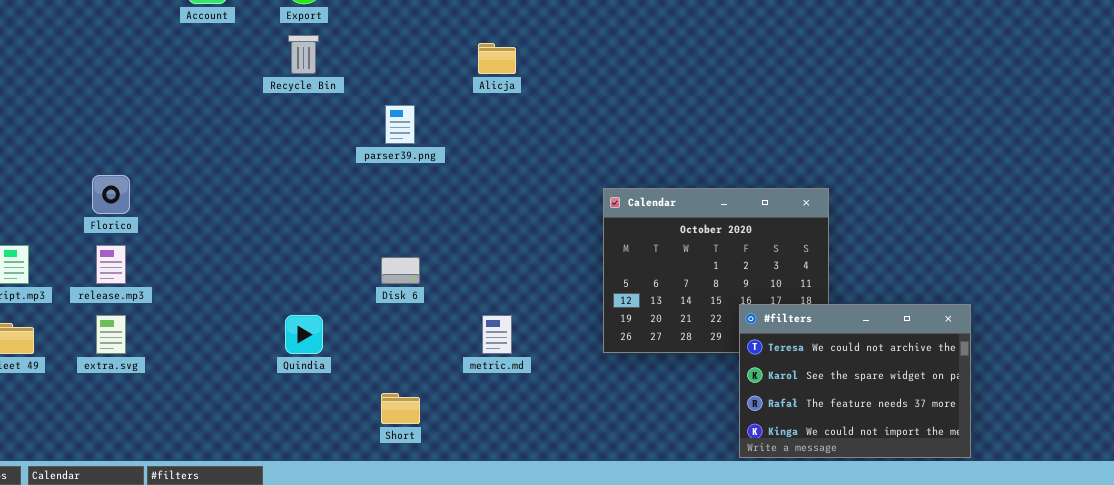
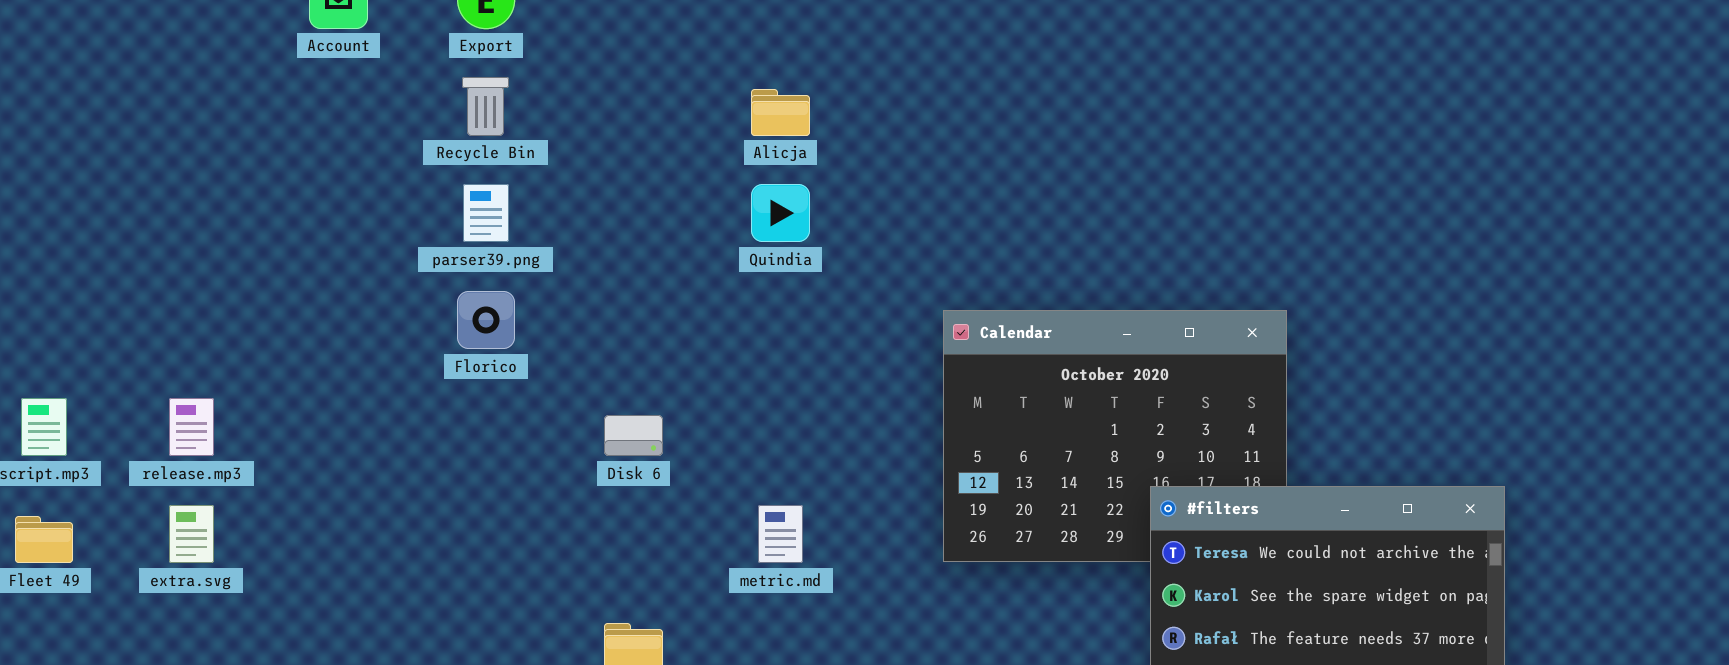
parser39.png: [385,105,415,144] -> [463,184,509,242], moved
Florico: [92,175,130,214] -> [457,291,515,349], moved
Quindia: [285,315,323,354] -> [751,184,810,242], moved

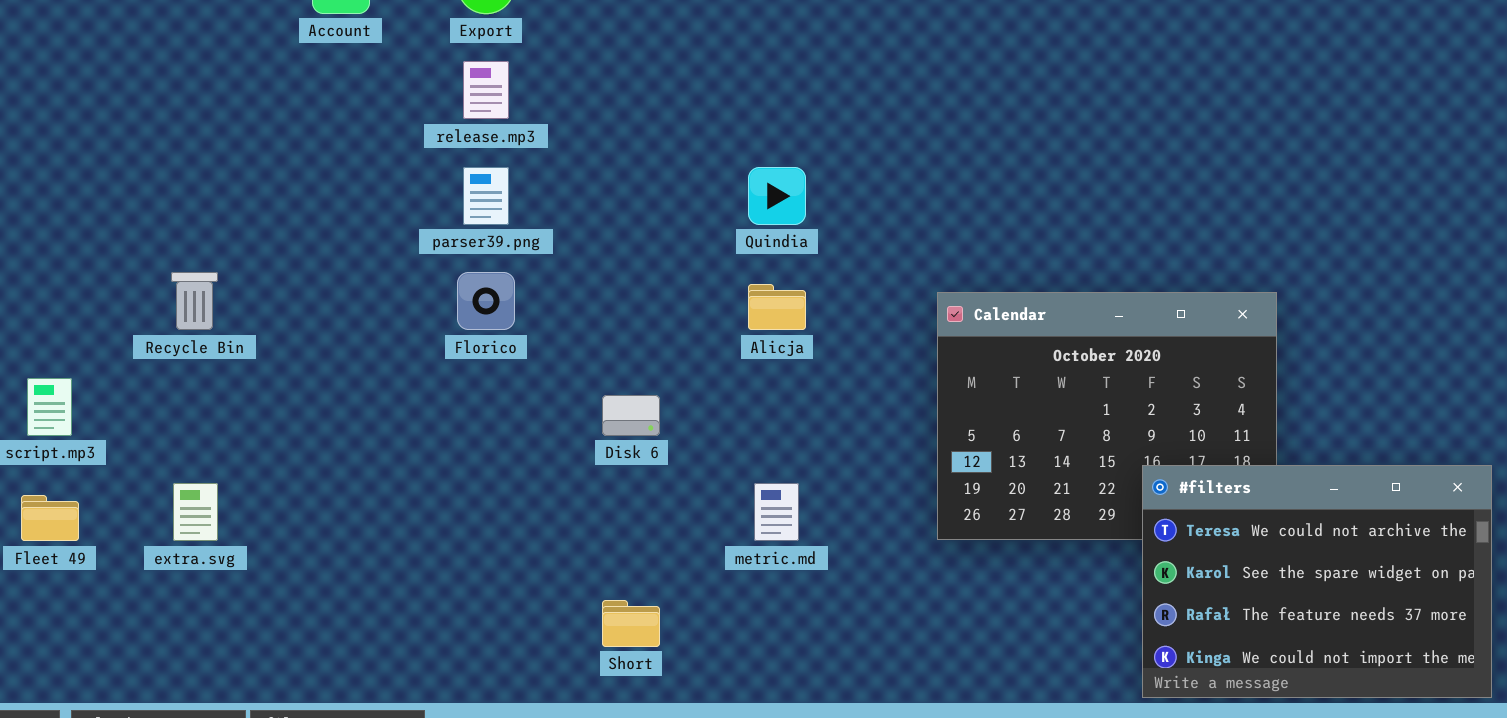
Recycle Bin: [462,77,509,136] -> [171,272,218,330], moved
Alicja: [751,89,810,136] -> [748,284,806,330], moved
release.mp3: [169,398,214,456] -> [463,61,509,119], moved

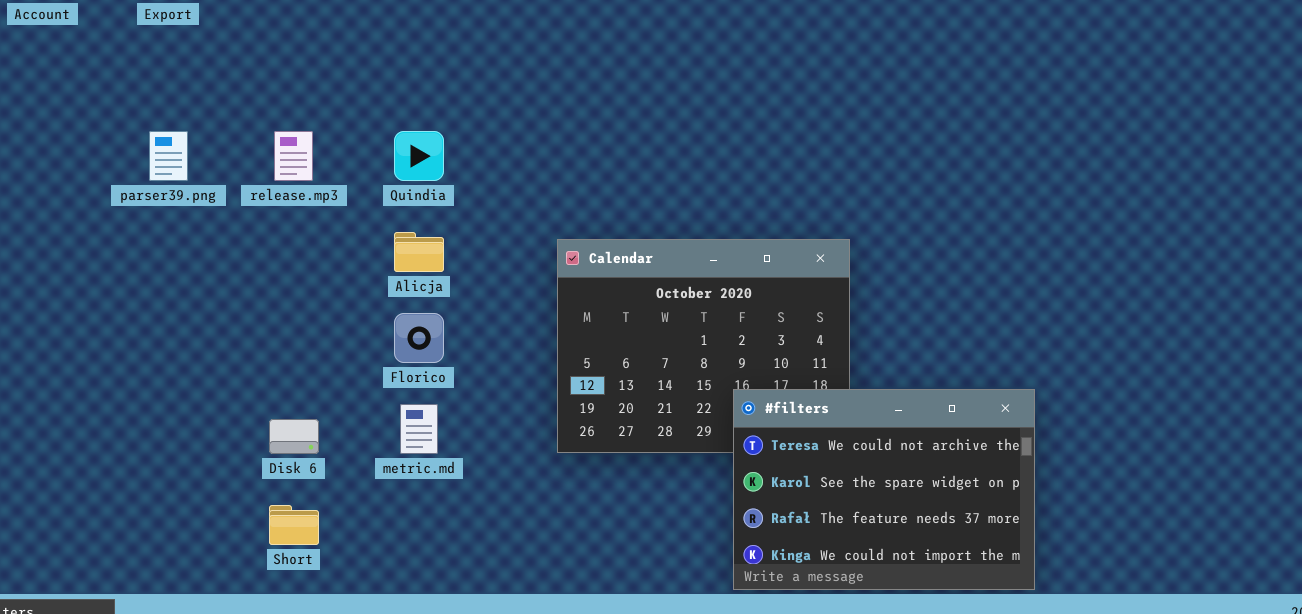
release.mp3: [463,61,509,119] -> [274,131,313,181], moved
Florico: [457,272,515,330] -> [394,313,444,363], moved
Disk 6: [602,395,660,436] -> [269,419,319,454], moved

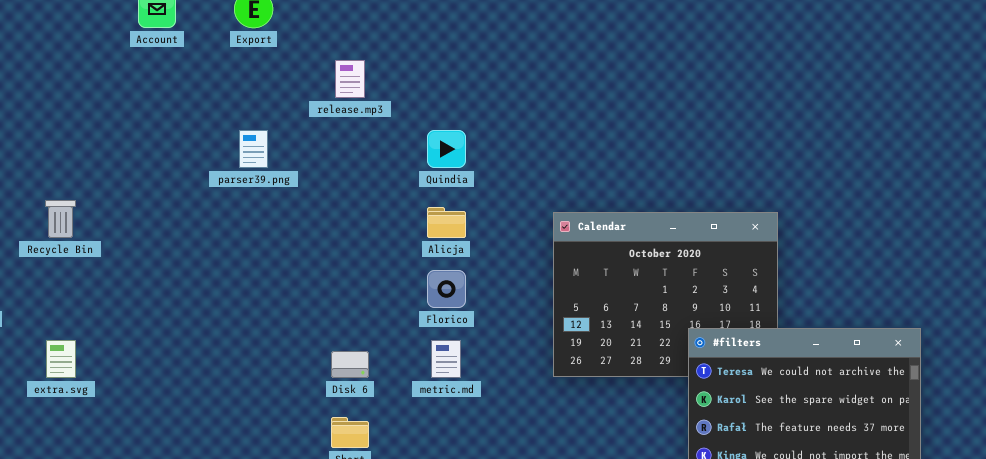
release.mp3: [274,131,313,181] -> [335,60,365,98], moved

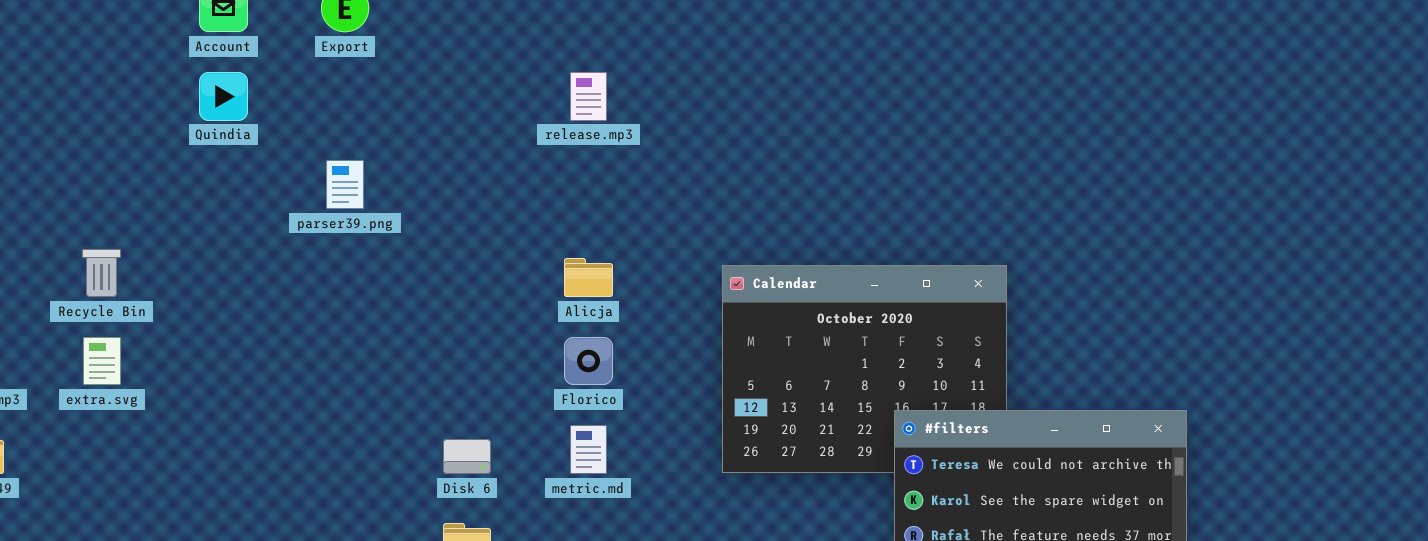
release.mp3: [335,60,365,98] -> [570,72,607,121], moved
Quindia: [427,130,466,168] -> [199,72,248,121], moved
extra.svg: [46,340,76,378] -> [83,337,121,385], moved

